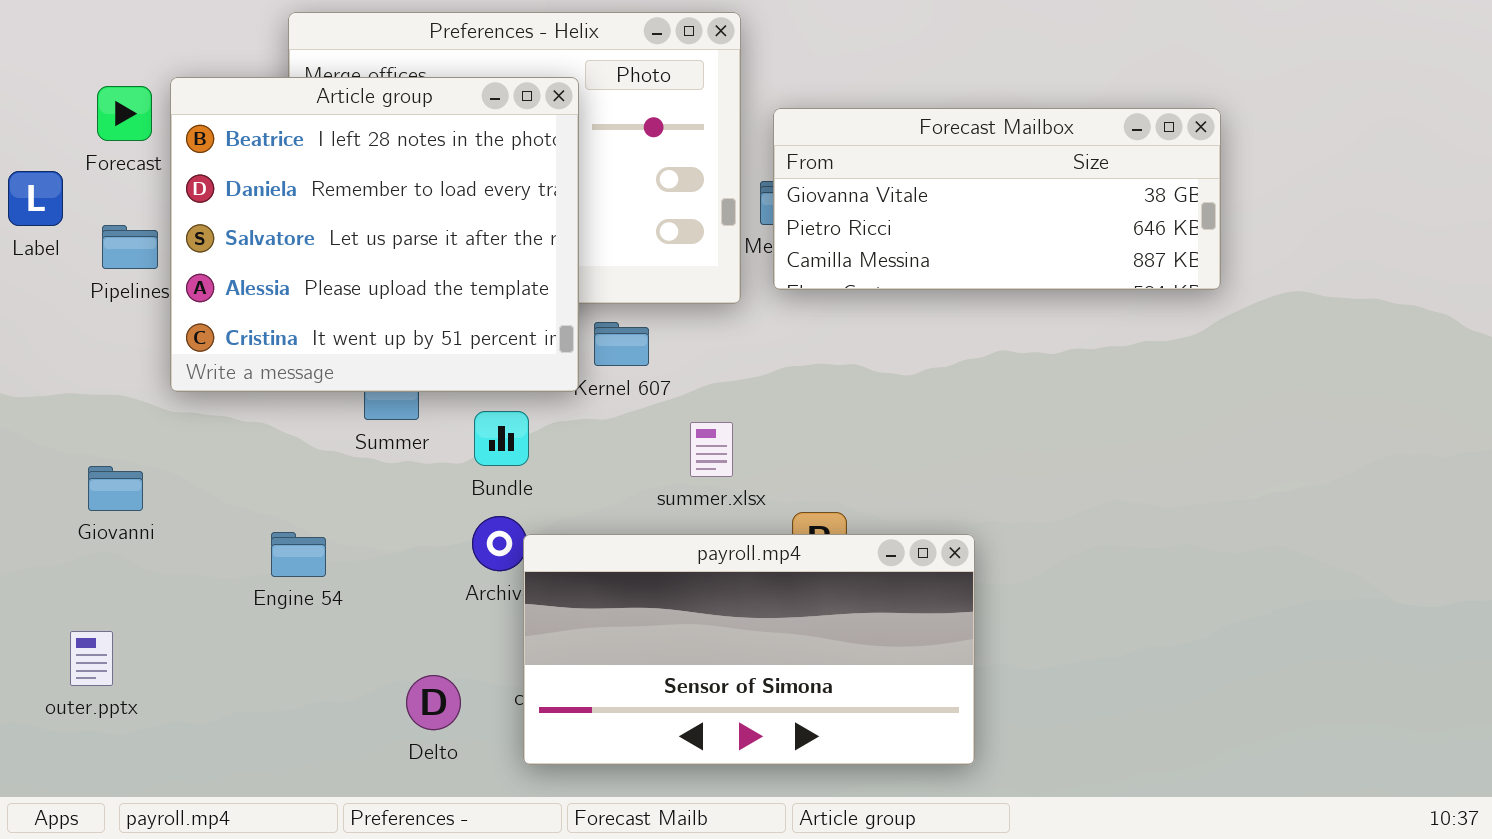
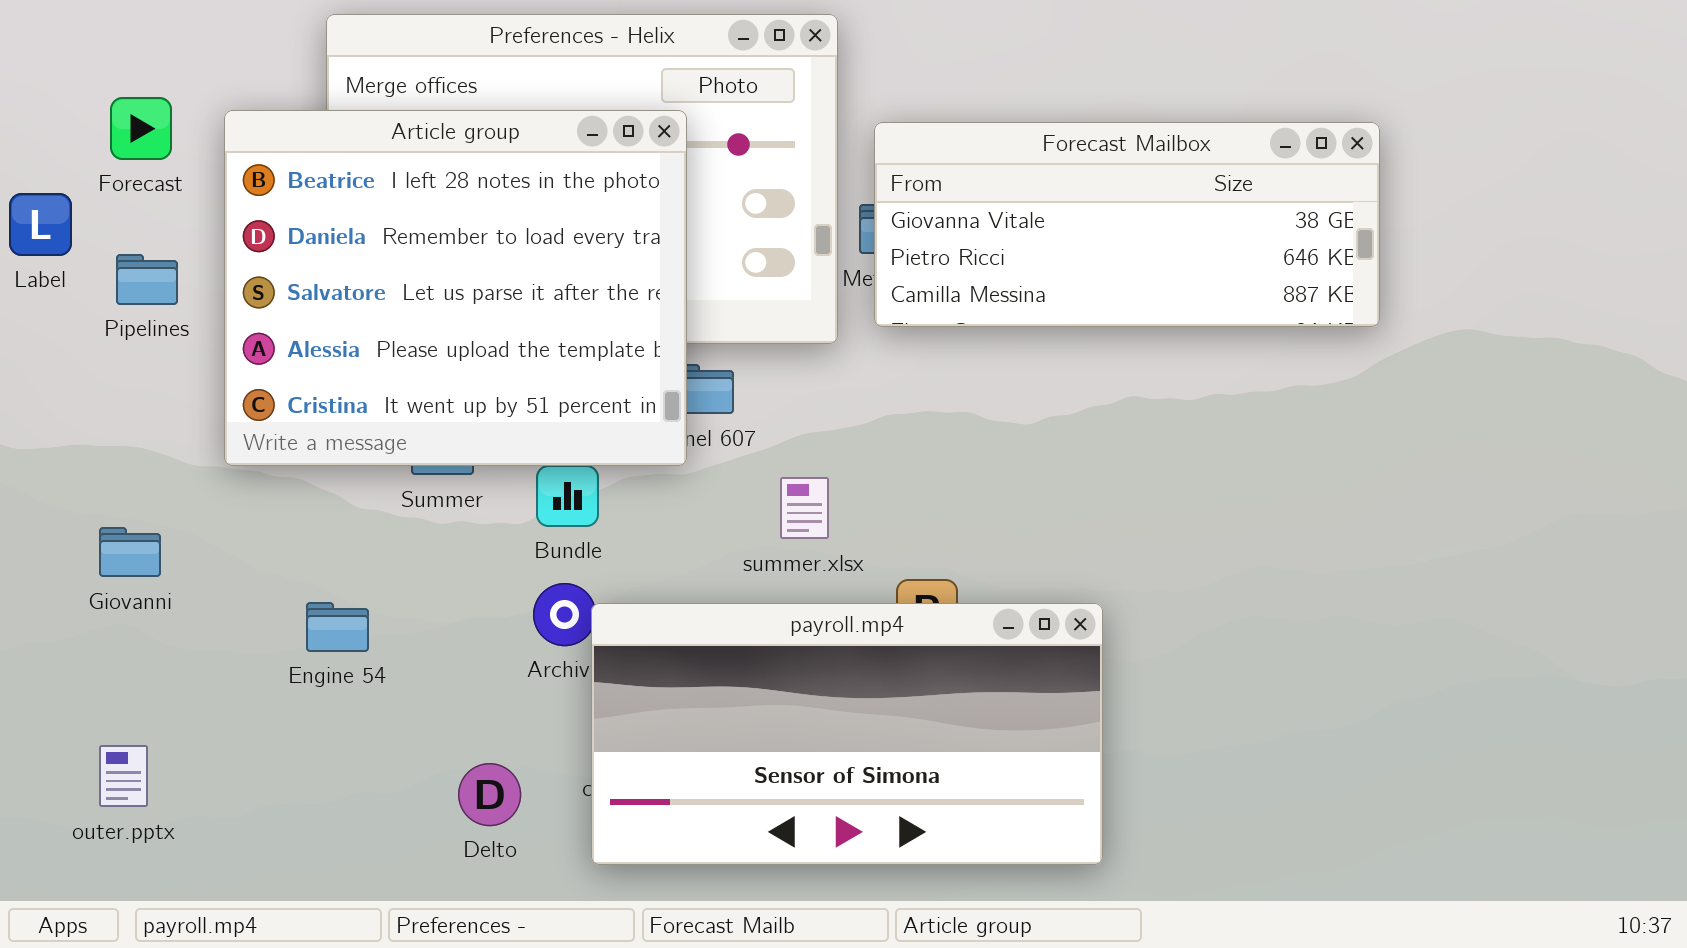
Article group: [170,77,579,392] -> [224,110,687,466], moved
outer.pptx: [70,631,113,686] -> [99,745,148,807], moved

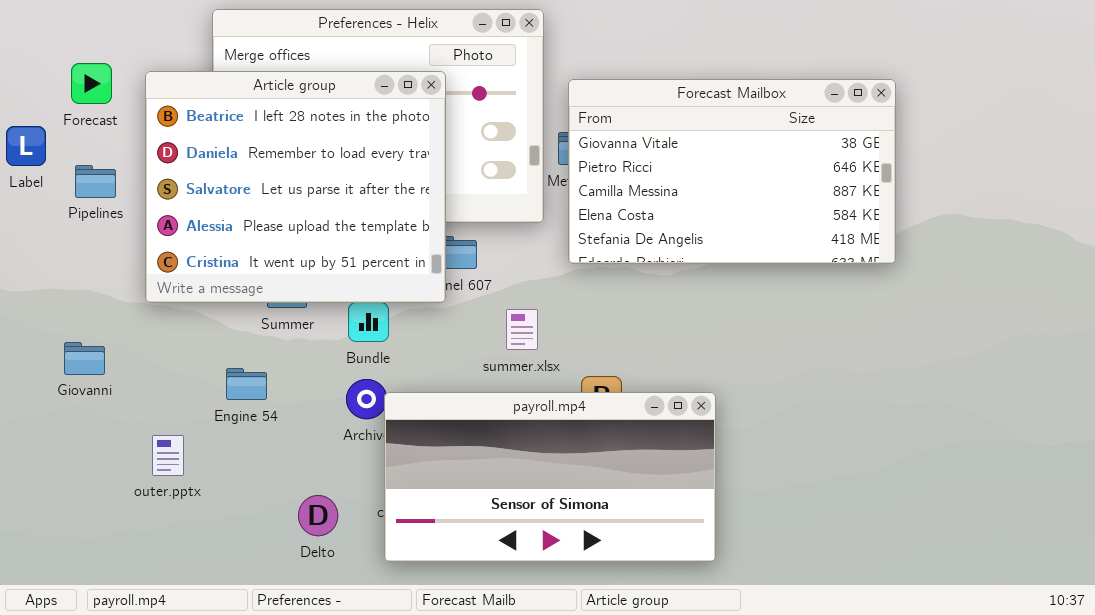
Forecast Mailbox: [874,122,1380,327] -> [568,79,896,264], resized
Engine 54: [306,602,369,652] -> [226,368,267,400], moved
outer.pptx: [99,745,148,807] -> [152,435,184,476], moved

